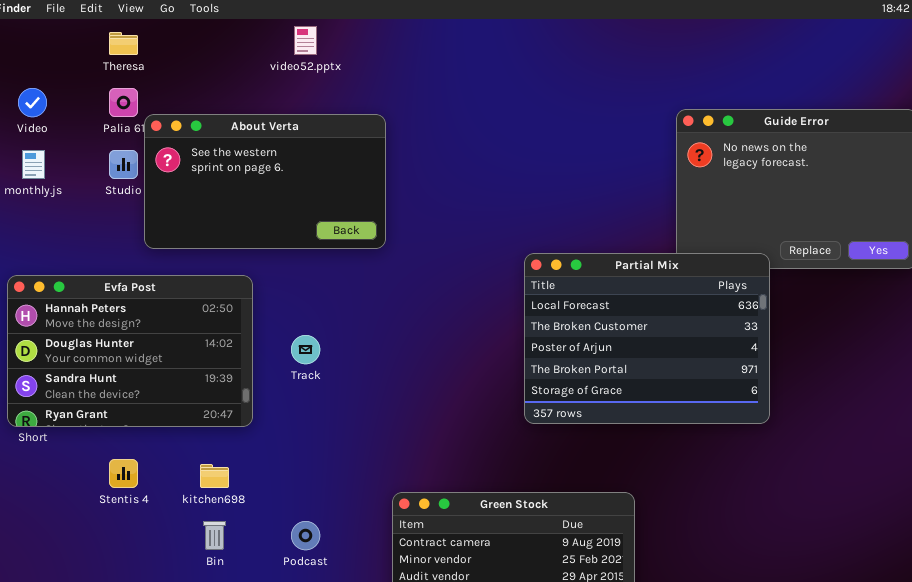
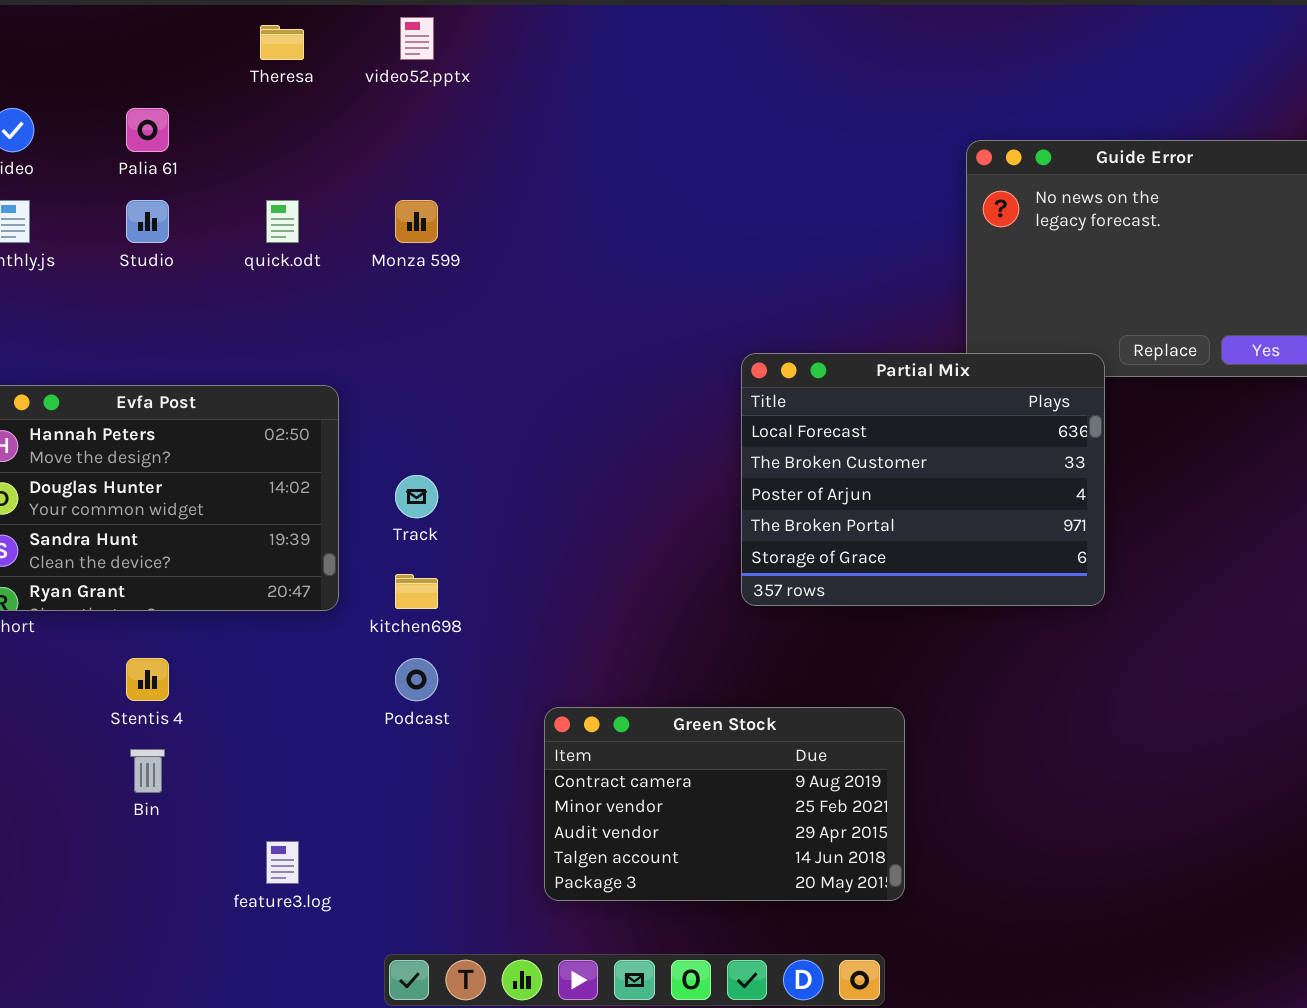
Theresa: [109,32,138,55] -> [260,25,304,60], moved
About Verta: [144,114,386,249] -> none, closed
kitchen698: [200,464,229,488] -> [395,574,438,609], moved
Bin: [203,521,226,550] -> [130,749,165,793], moved
Podcast: [291,521,320,550] -> [395,658,438,701], moved

